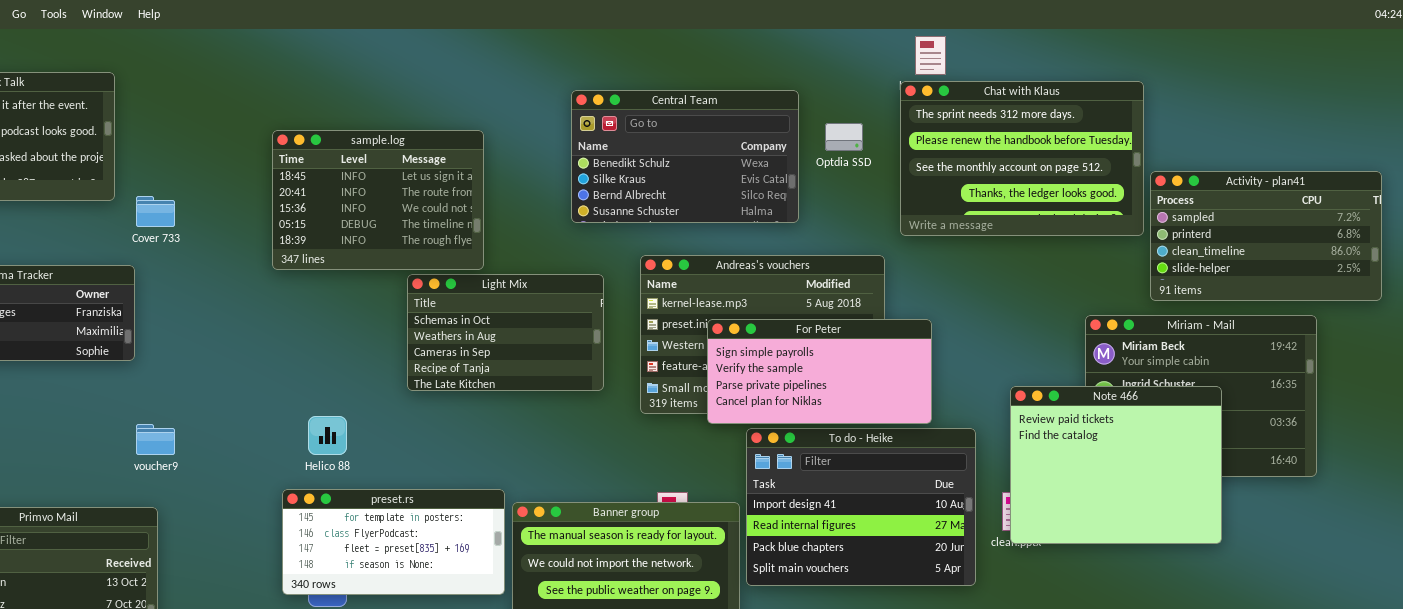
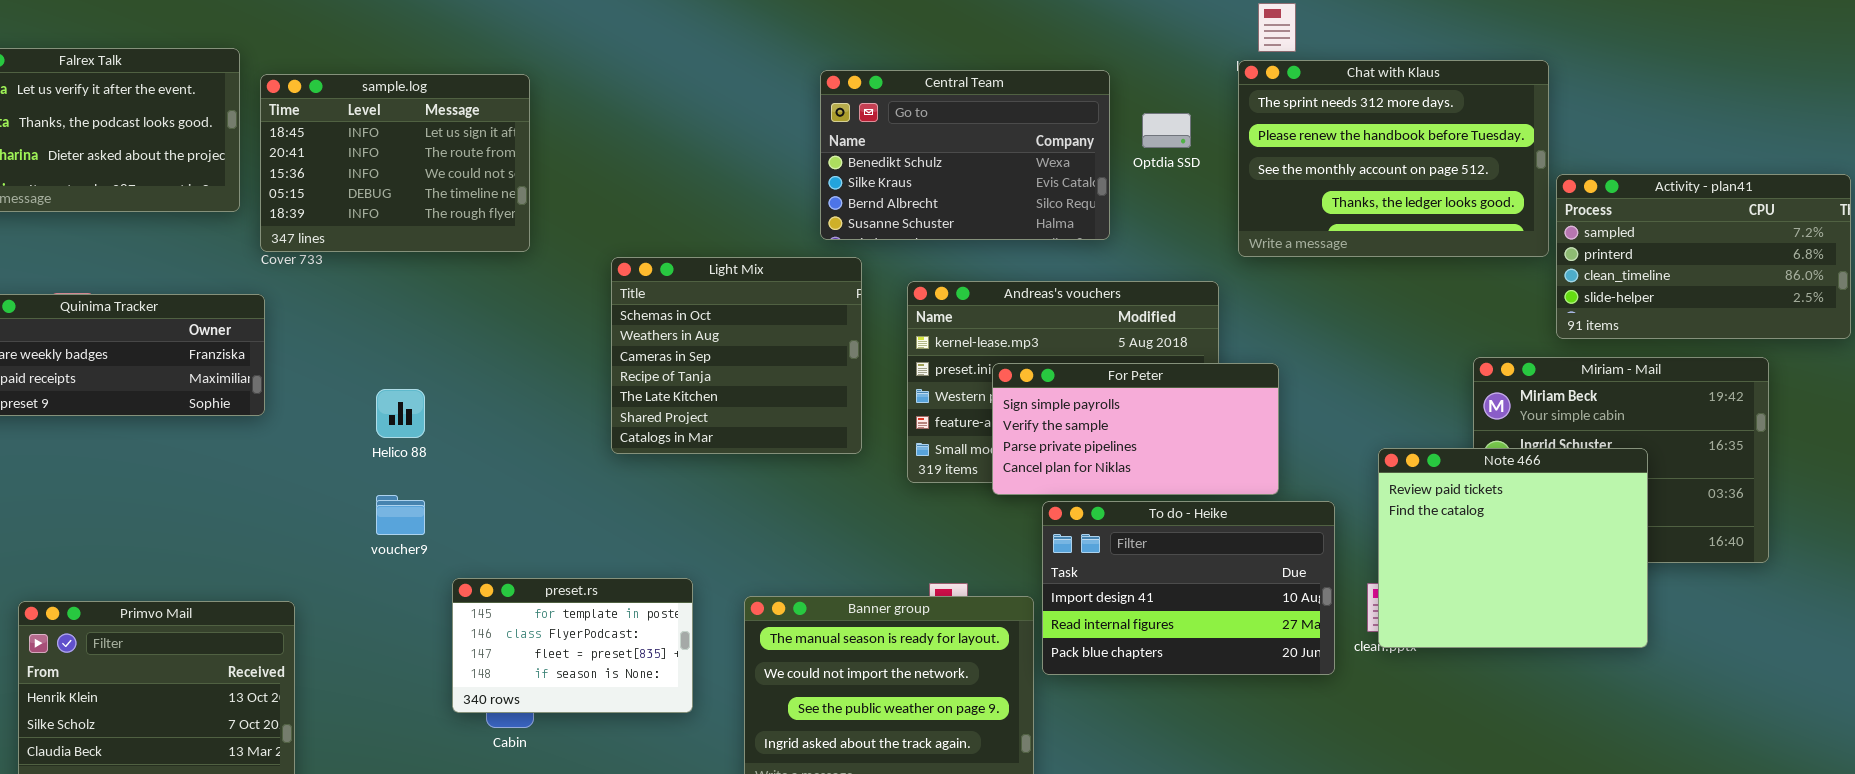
sample.log: [272,130,484,270] -> [260,74,530,252], moved
Light Mix: [407,274,604,391] -> [611,257,862,454], resized
Helico 88: [308,416,347,455] -> [376,389,425,438], moved
voucher9: [136,424,175,455] -> [376,495,425,535], moved
To do - Heike: [746,428,976,586] -> [1042,501,1335,675], resized
preset.rs: [282,489,505,595] -> [452,578,693,713], resized

